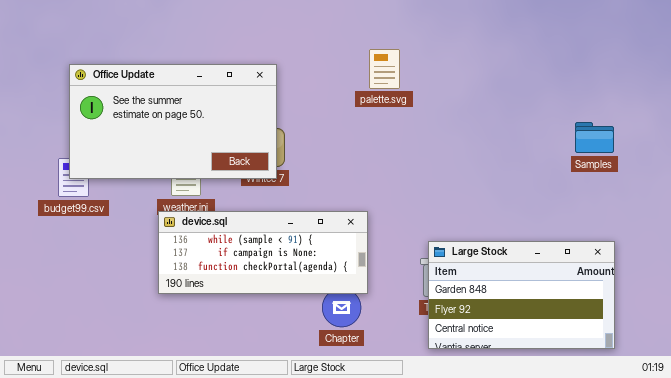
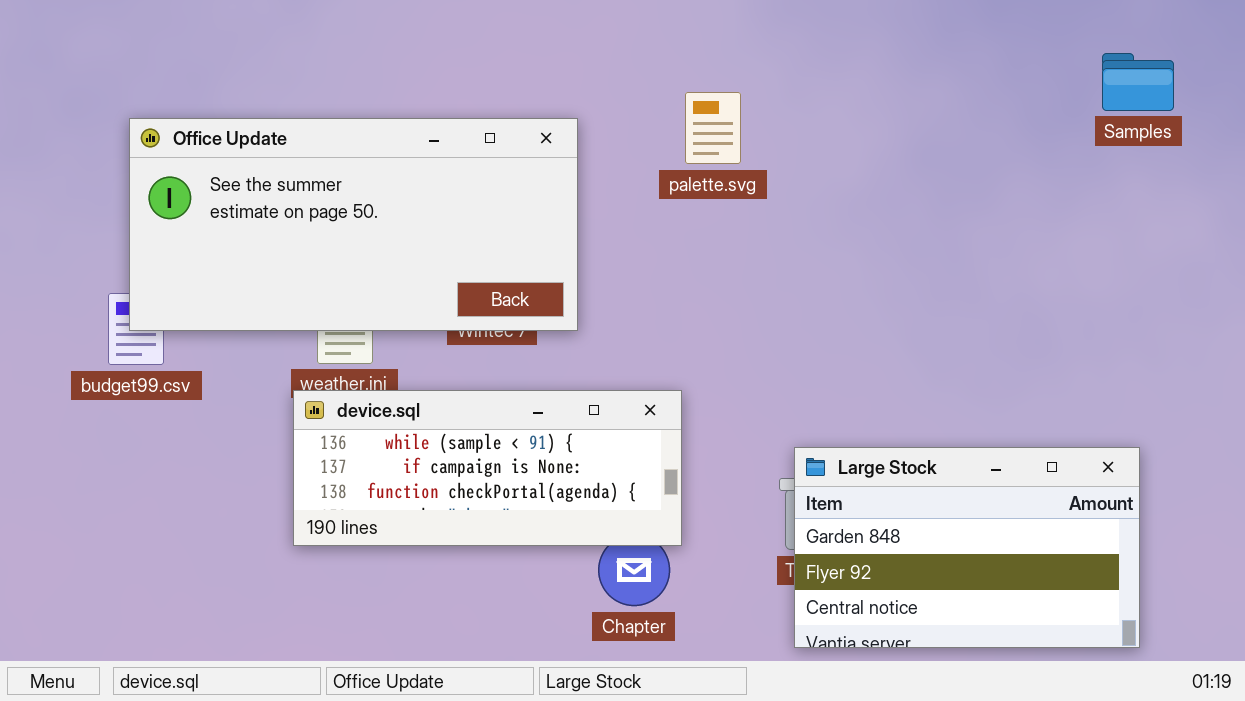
Office Update: [69,64,277,179] -> [129,118,578,331], resized
Samples: [575,122,614,153] -> [1102,53,1174,111], moved

